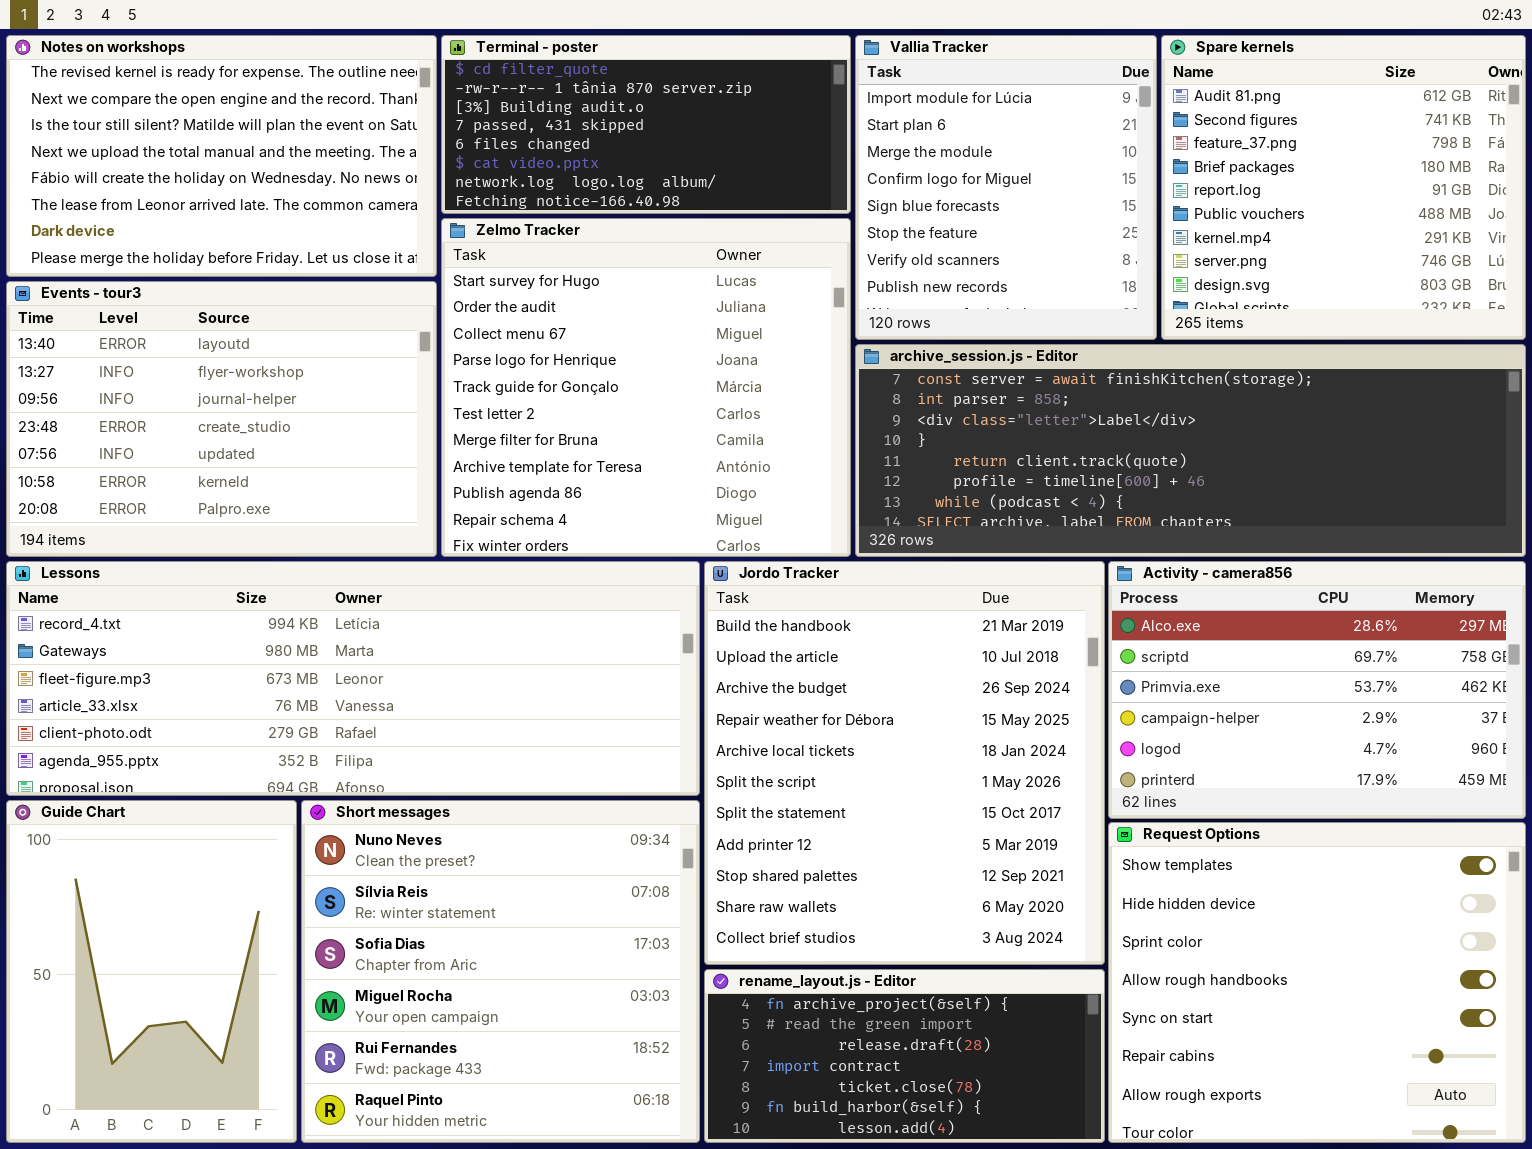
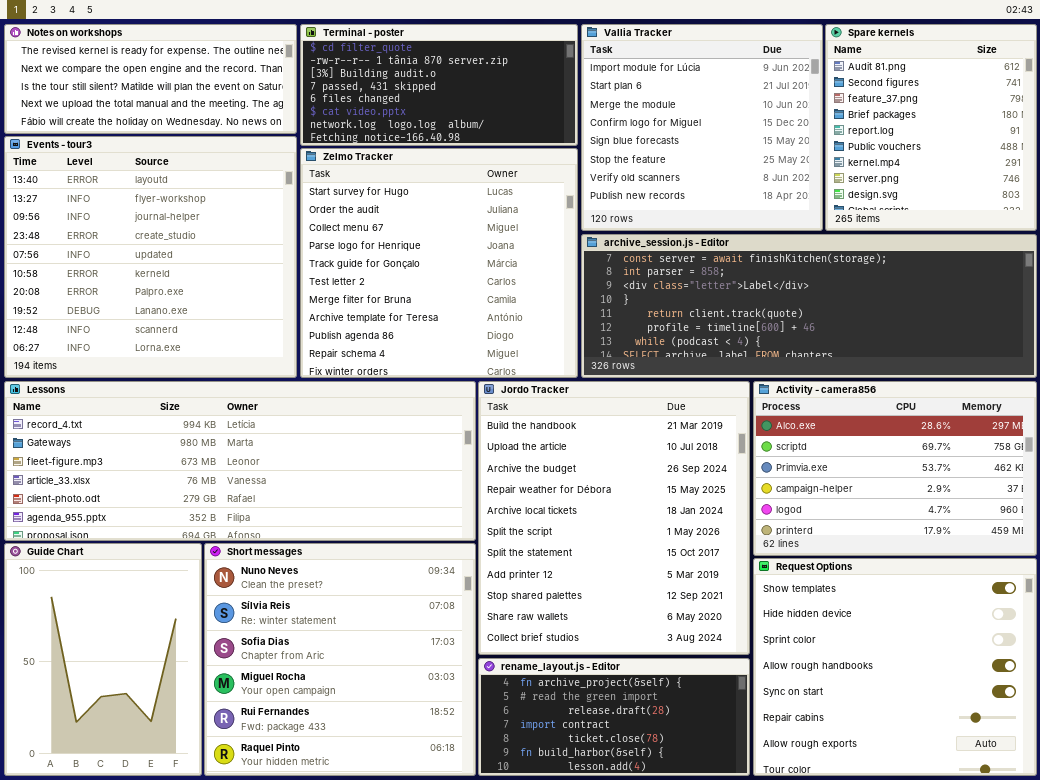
Notes on workshops: [6,35,437,277] -> [4,24,297,134], resized
Vallia Tracker: [855,35,1157,340] -> [581,24,823,231], resized
Spare kernels: [1161,35,1526,340] -> [825,24,1037,231], resized
Events - tour3: [6,281,437,557] -> [4,136,297,378], resized

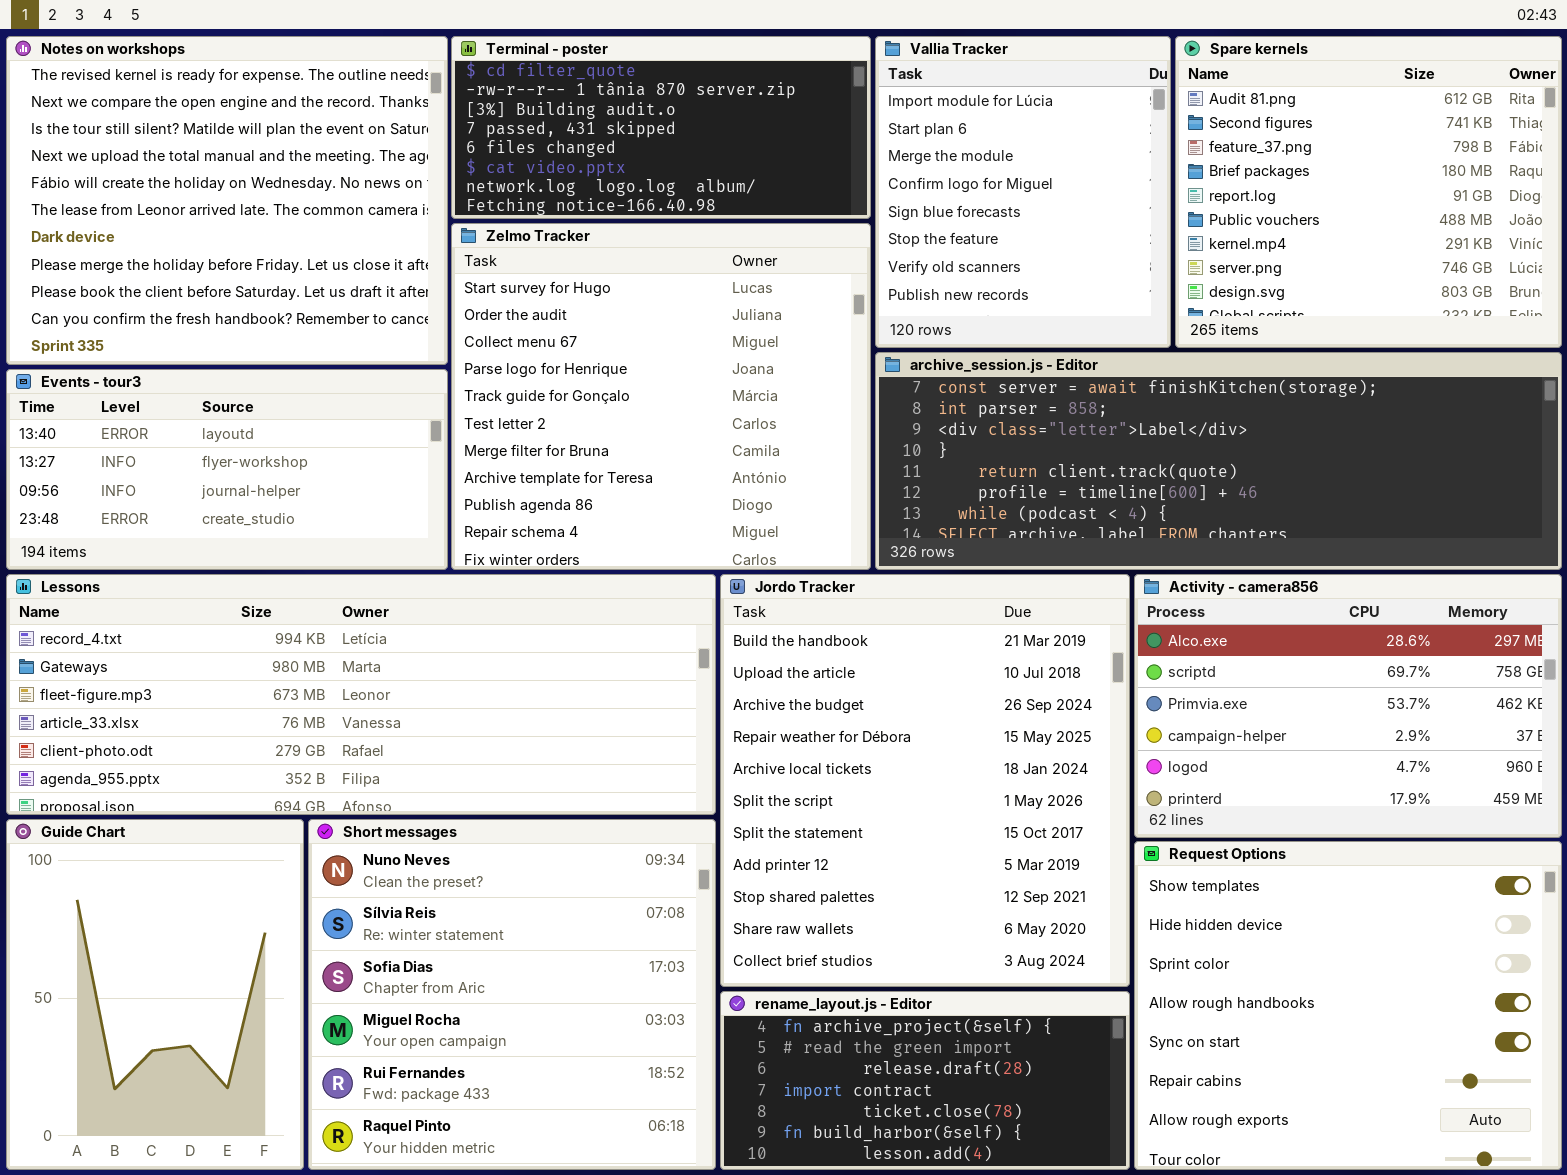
Notes on workshops: [4,24,297,134] -> [6,36,448,365], resized
Vallia Tracker: [581,24,823,231] -> [875,36,1171,348], resized
Spare kernels: [825,24,1037,231] -> [1175,36,1562,348], resized
Events - tour3: [4,136,297,378] -> [6,369,448,570], resized

